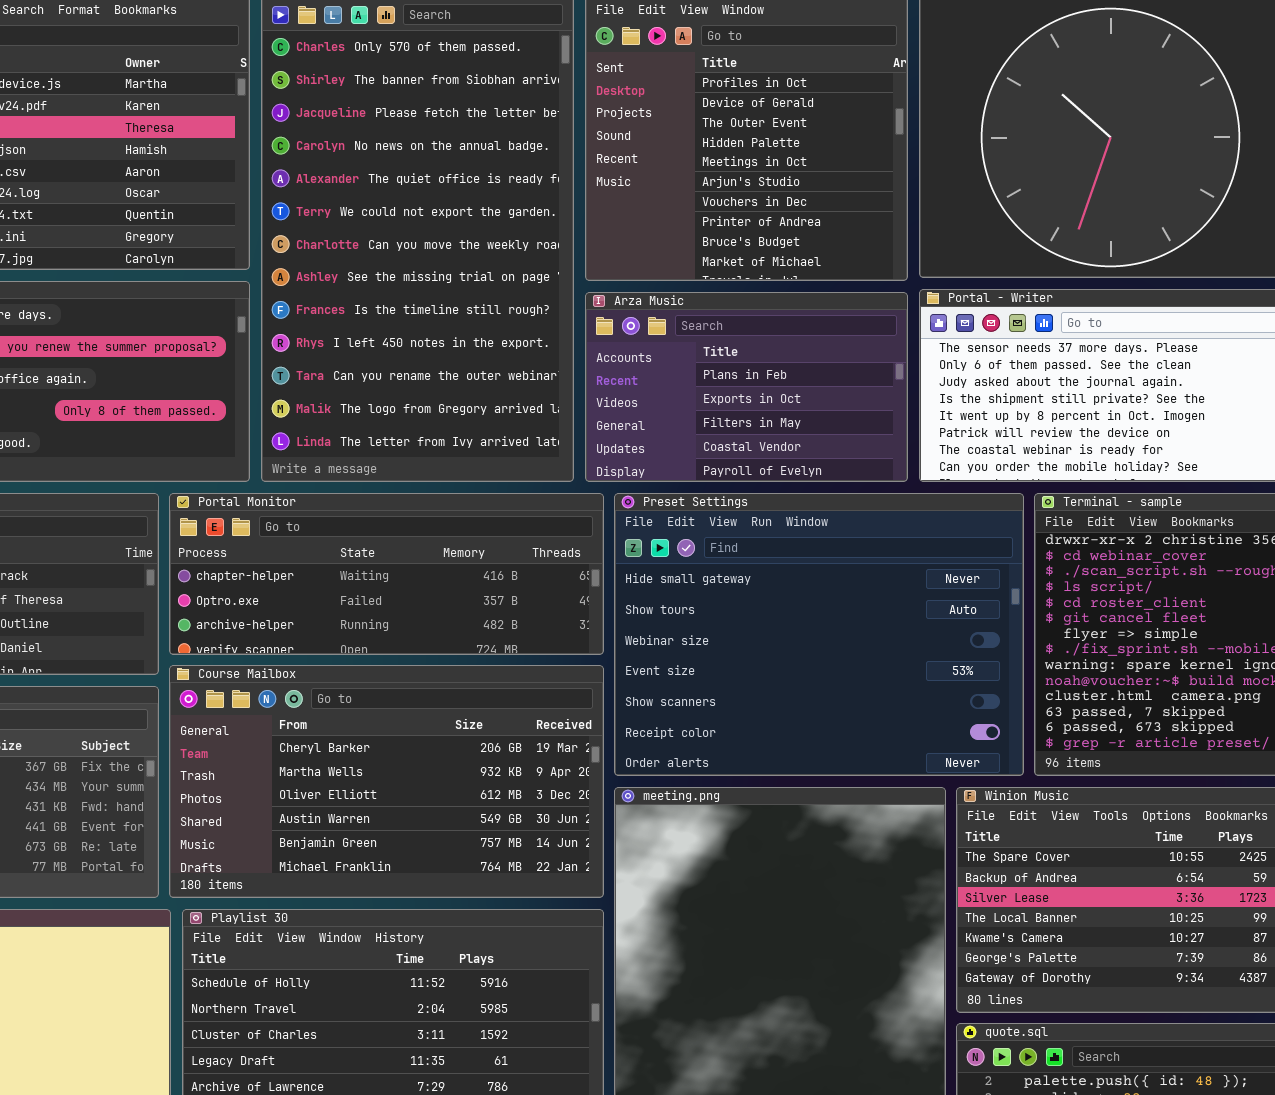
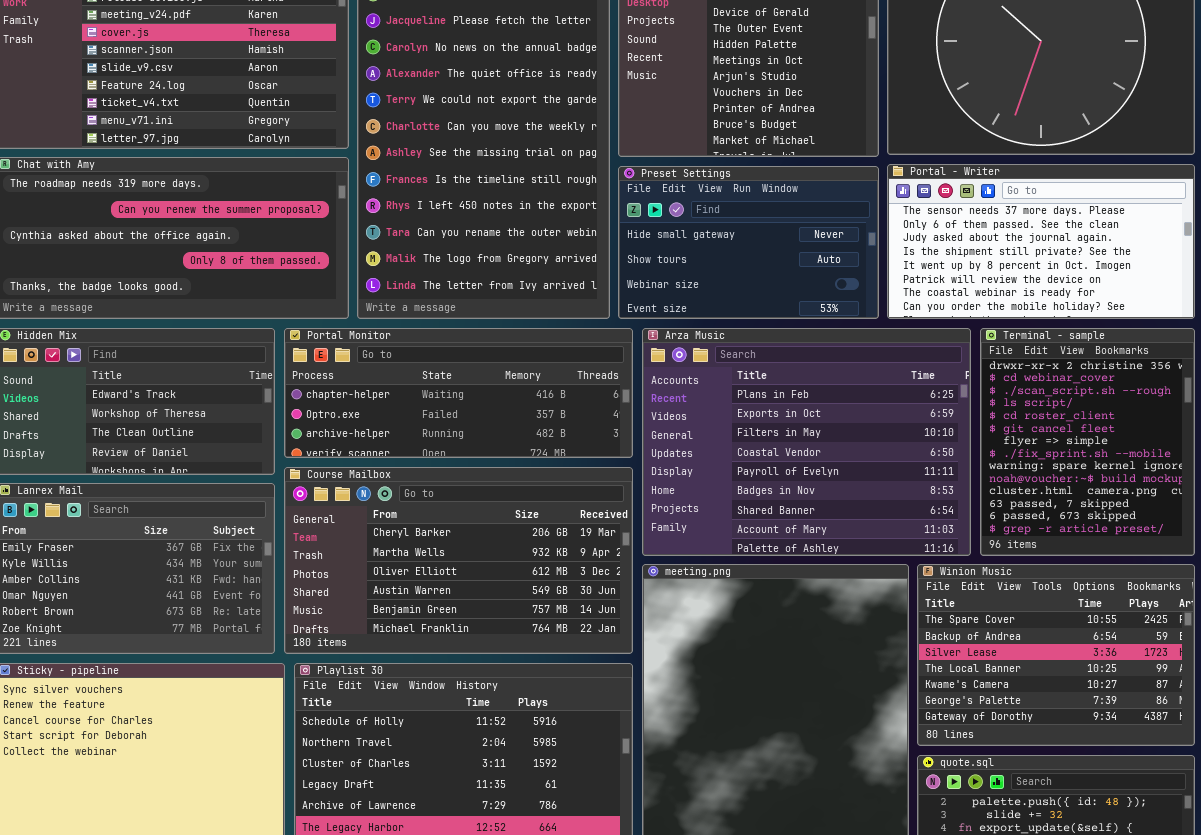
Arza Music: [585,292,908,482] -> [642,328,971,556], moved, resized
Preset Settings: [614,493,1024,776] -> [618,166,879,319], moved, resized

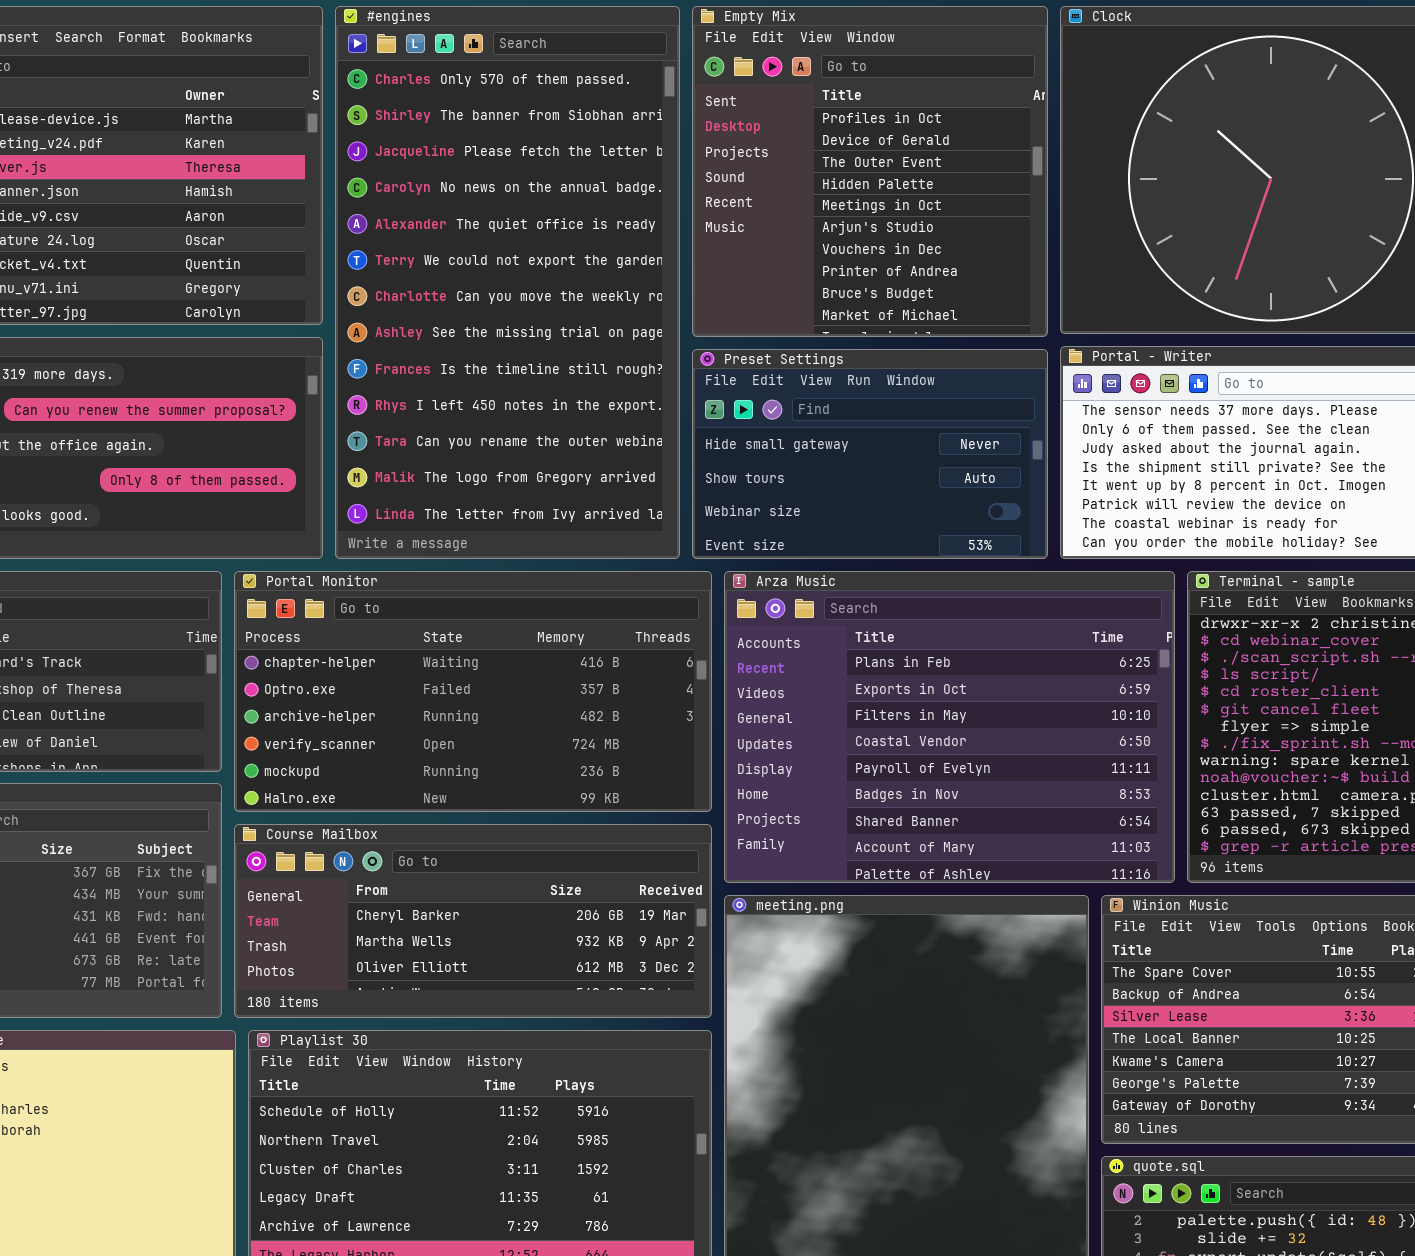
Portal Monitor: [284,328,633,458] -> [234,571,712,812], resized
Course Mailbox: [284,467,633,654] -> [234,824,712,1018], resized

